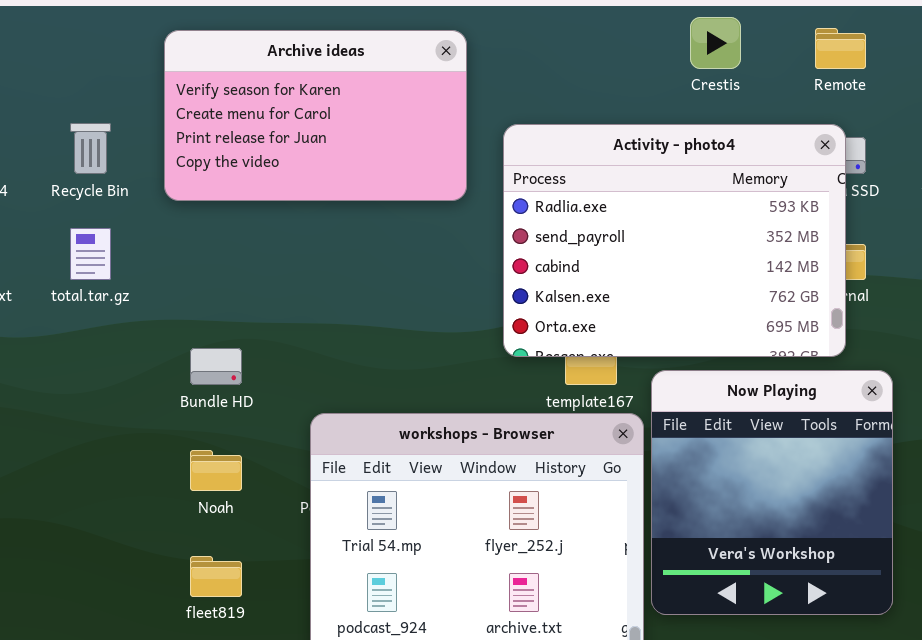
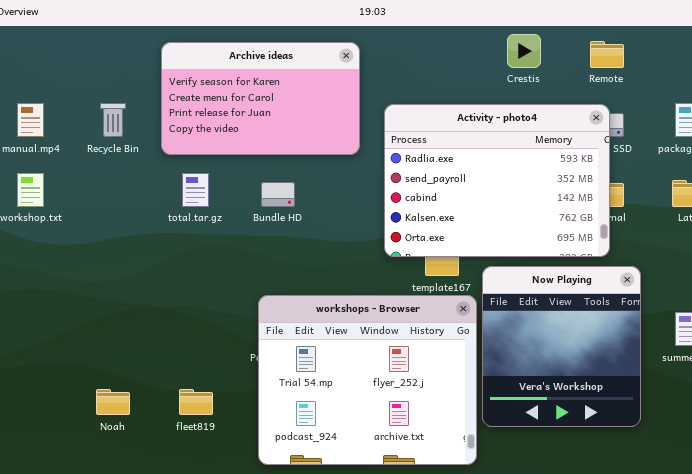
total.tar.gz: [70,228,111,280] -> [182,173,209,207], moved
Bundle HD: [190,348,242,385] -> [261,182,295,207], moved
Noah: [190,450,242,491] -> [96,389,130,415], moved

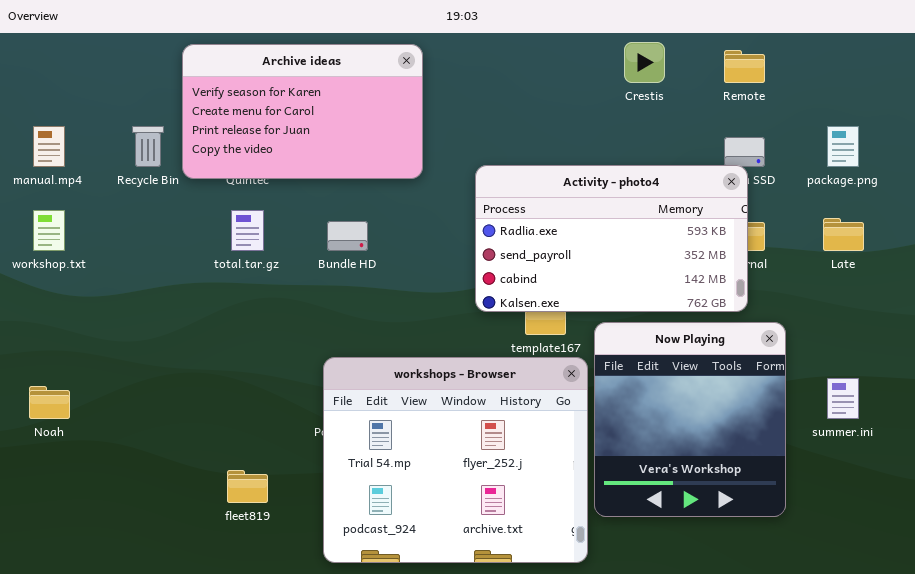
Archive ideas: [161,42,360,155] -> [182,44,423,179], moved
Activity - photo4: [384,104,610,257] -> [475,165,748,312], resized
Noah: [96,389,130,415] -> [29,386,70,419], moved

